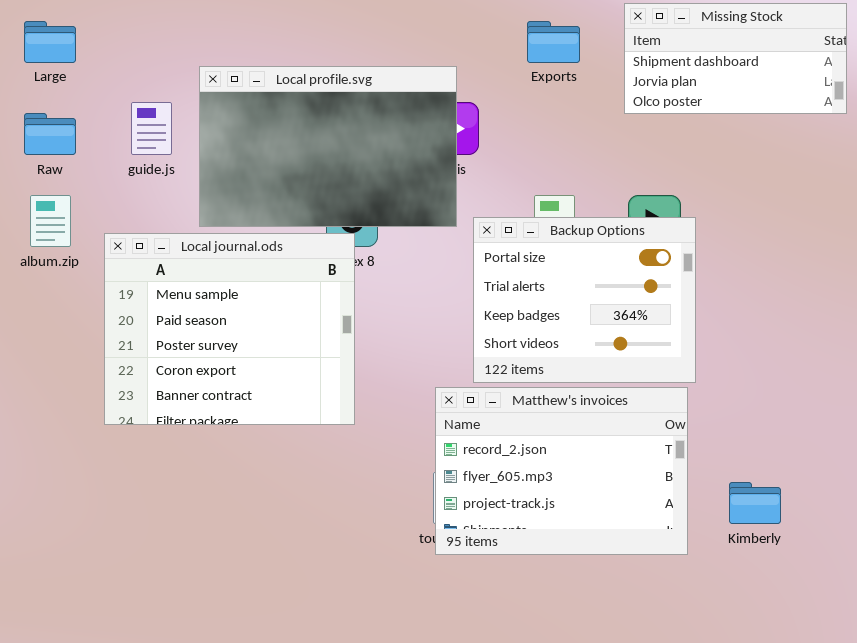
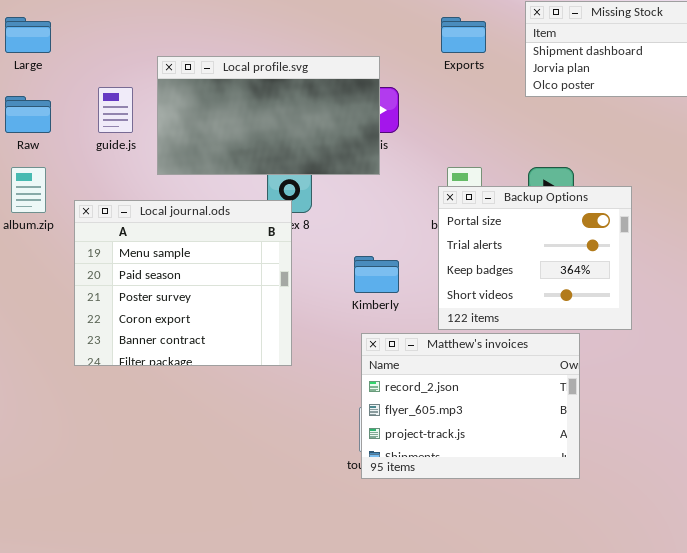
Local profile.svg: [199,66,457,227] -> [157,56,380,175], resized
Backup Options: [473,217,696,383] -> [438,186,632,330], moved
Kimberly: [729,482,781,524] -> [354,256,399,293], moved

